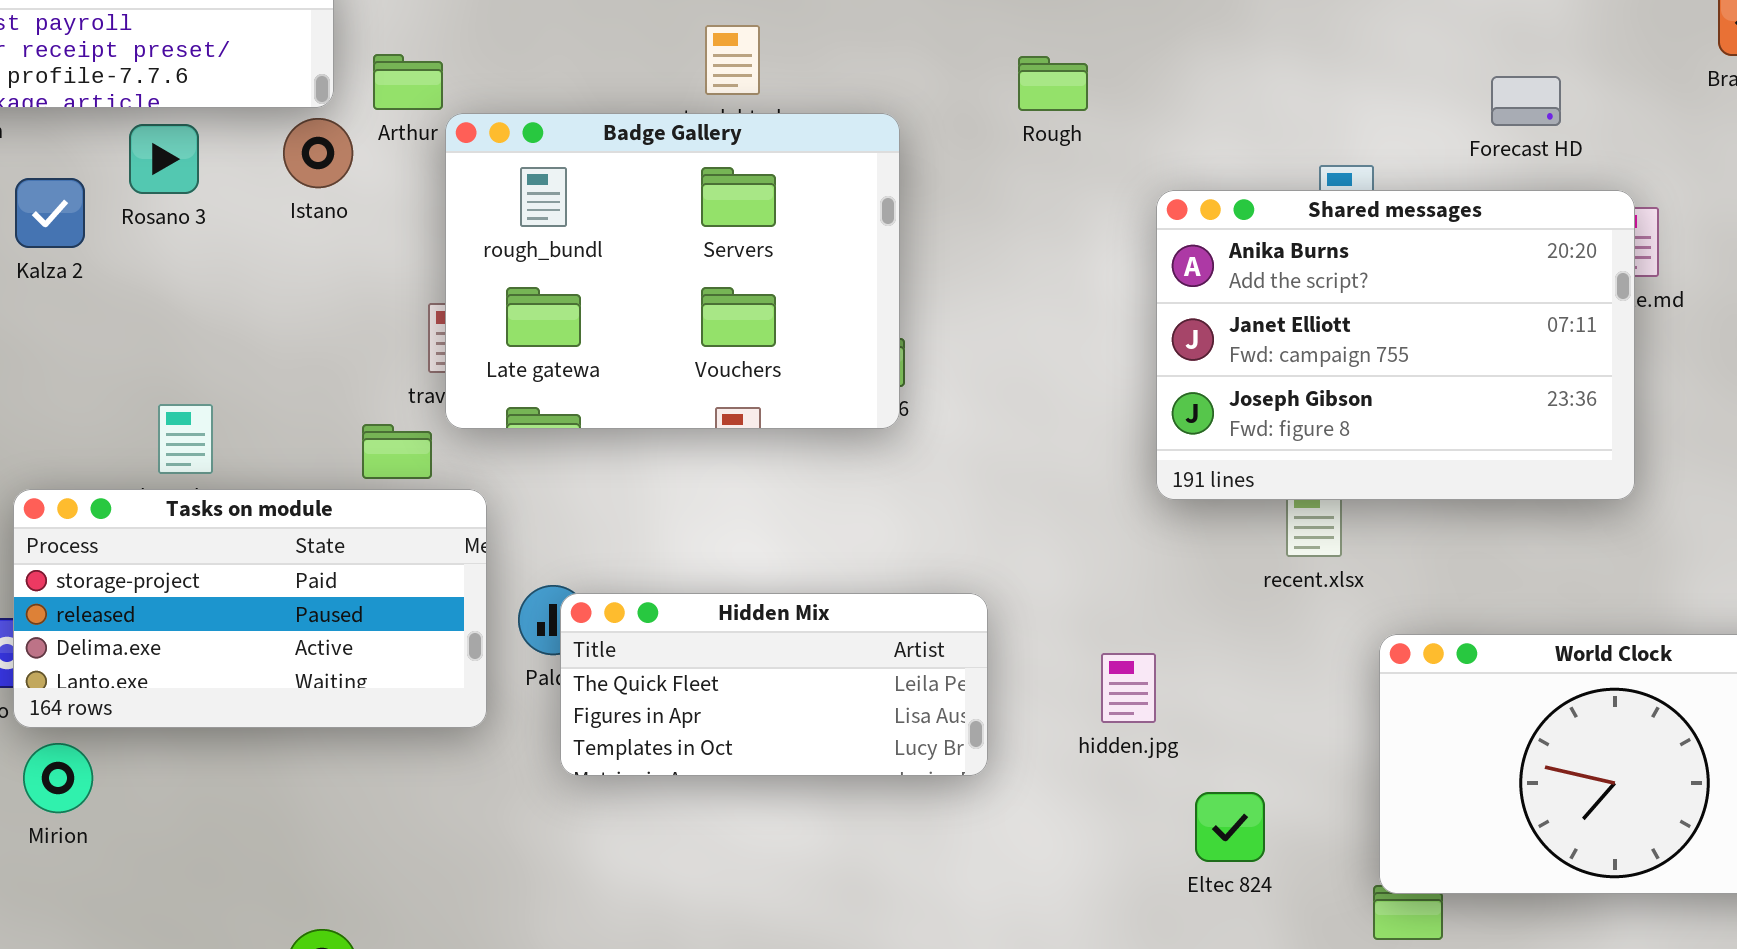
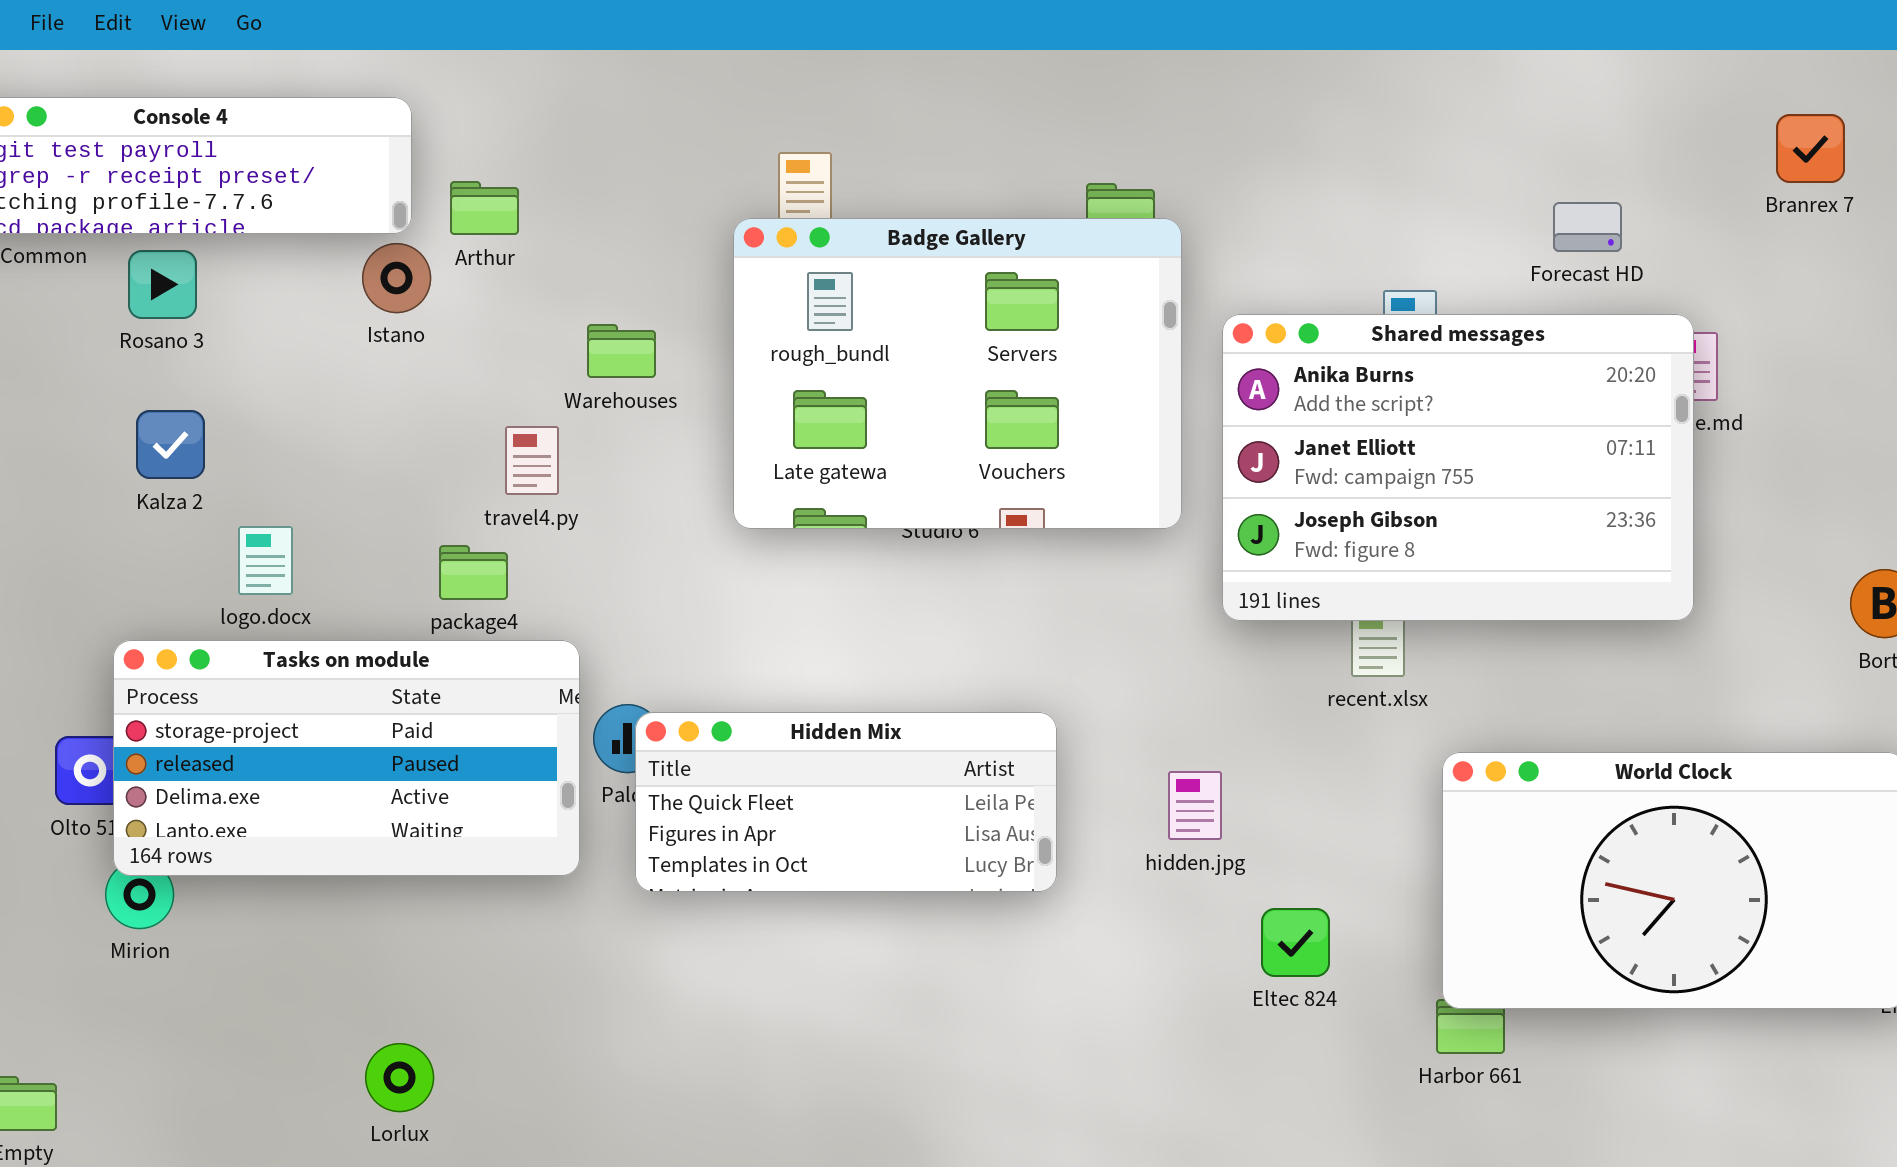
Badge Gallery: [445,113,900,429] -> [733,218,1182,529], moved
Rosano 3: [129,124,199,194] -> [128,250,197,319], moved
Kalza 2: [15,178,85,248] -> [136,410,205,479], moved
Tasks on module: [13,489,487,728] -> [113,640,580,876], moved

